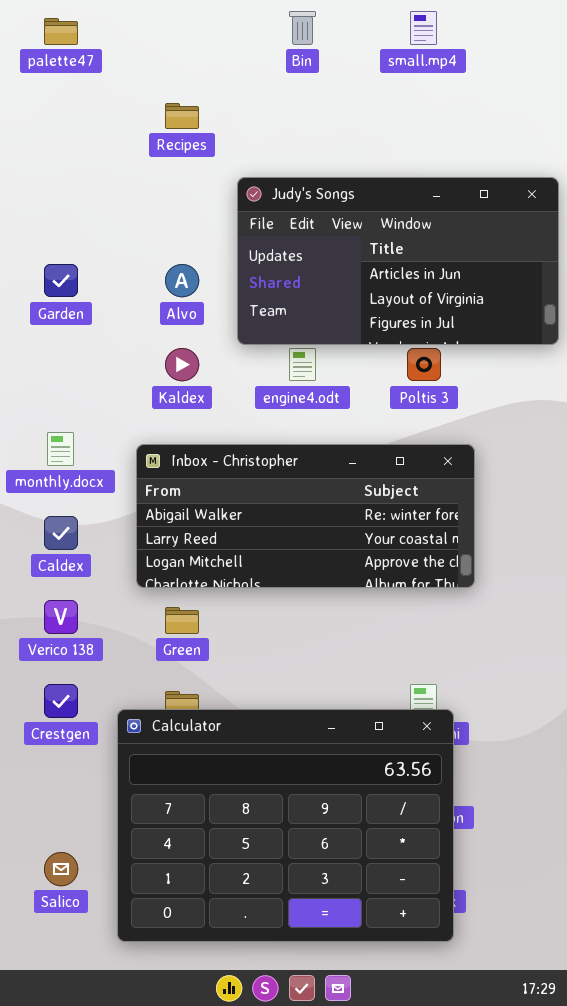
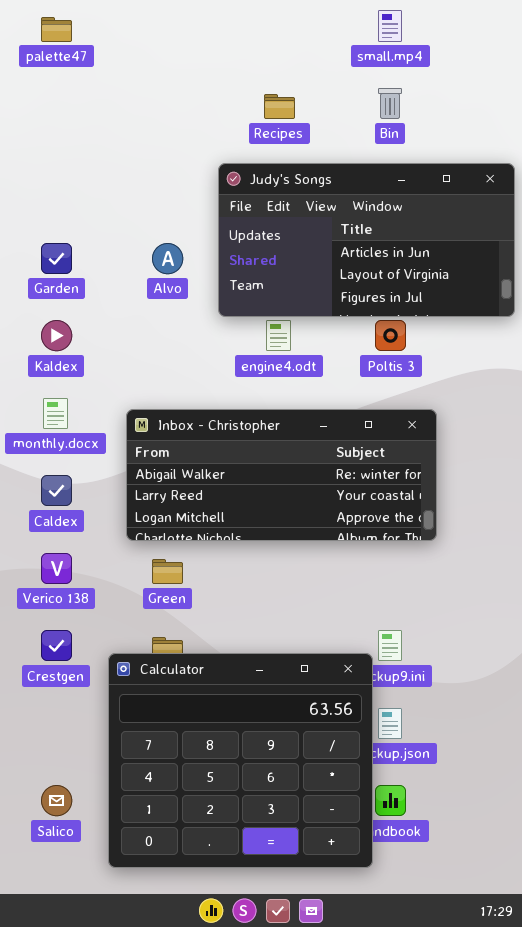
Bin: [289,11,316,45] -> [378,88,402,119], moved
Recipes: [165,103,199,129] -> [264,94,295,119], moved
Kaldex: [165,348,199,381] -> [41,320,72,351], moved
Calculator: [117,709,454,942] -> [108,653,373,868], resized

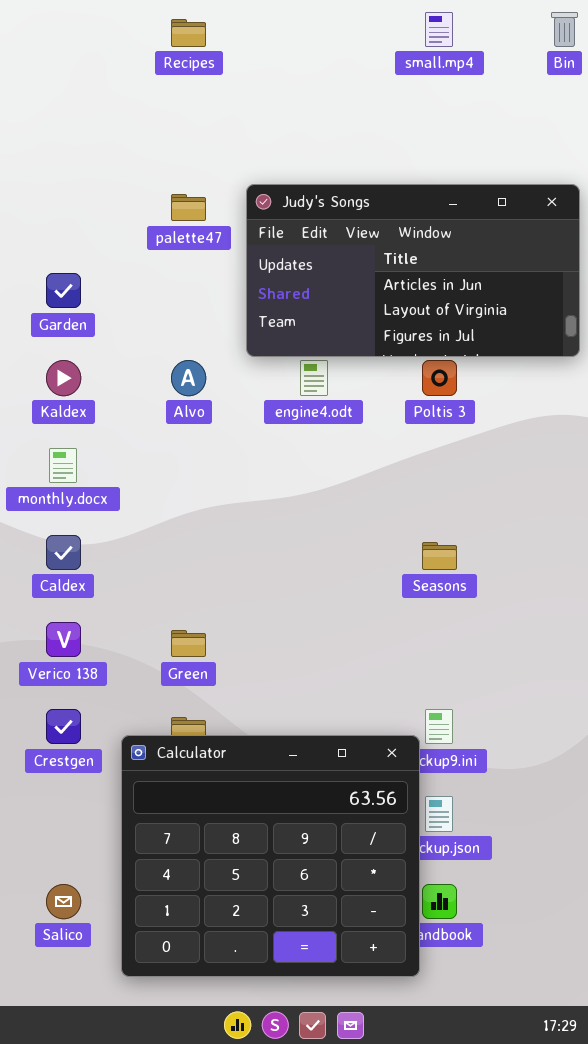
palette47: [41,17,72,42] -> [171,194,206,221], moved
Bin: [378,88,402,119] -> [551,12,578,47], moved
Recipes: [264,94,295,119] -> [171,19,206,47], moved
Alvo: [152,243,183,274] -> [171,360,206,396], moved
Inbox - Christopher: [126,409,437,541] -> none, closed

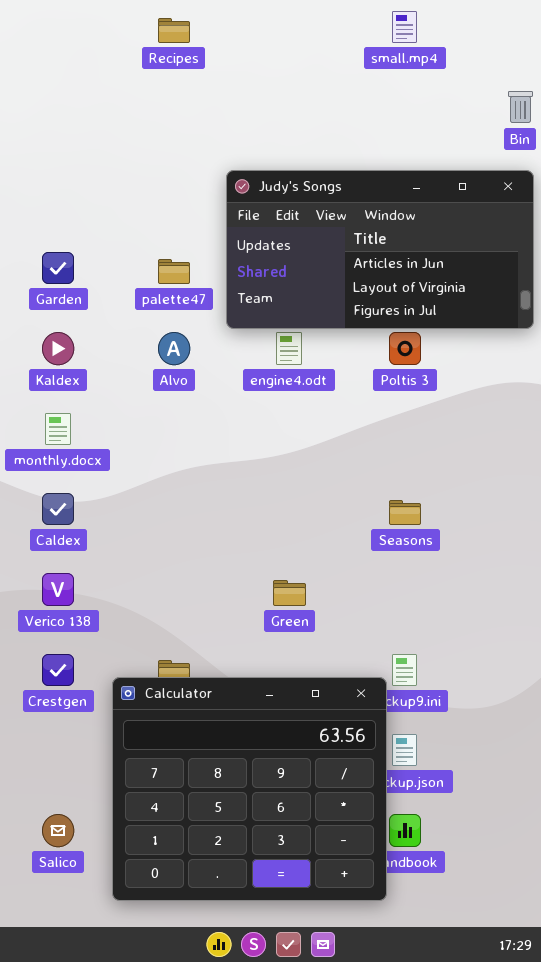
Bin: [551,12,578,47] -> [508,91,533,123], moved
palette47: [171,194,206,221] -> [158,259,190,284], moved
Green: [171,630,206,657] -> [273,580,306,606], moved

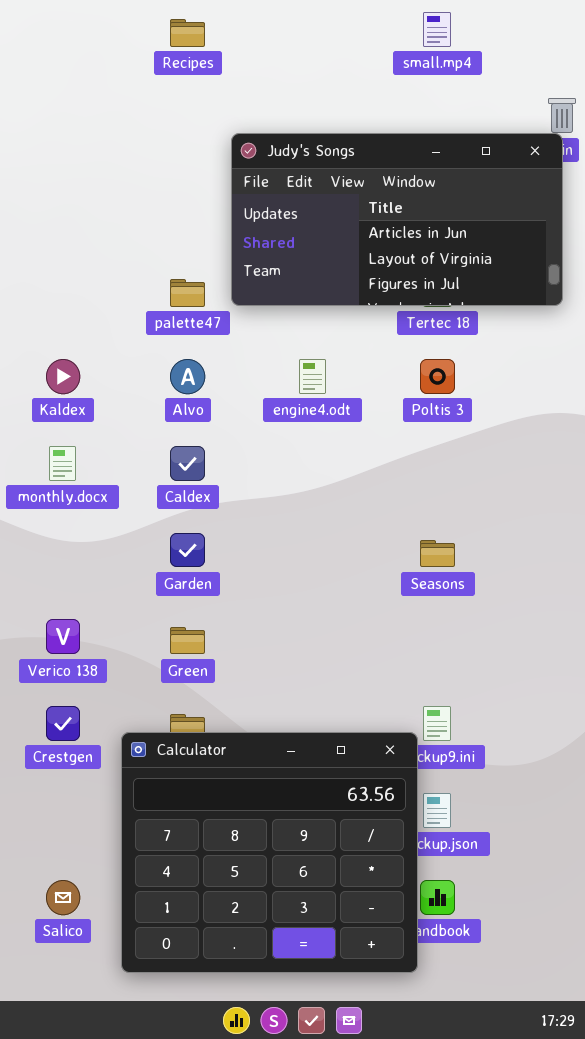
Judy's Songs: [226,170,534,329] -> [231,133,563,306], moved
Garden: [42,252,74,284] -> [170,533,205,567], moved
Caldex: [42,493,74,525] -> [170,446,205,481], moved
Green: [273,580,306,606] -> [170,627,205,654], moved

